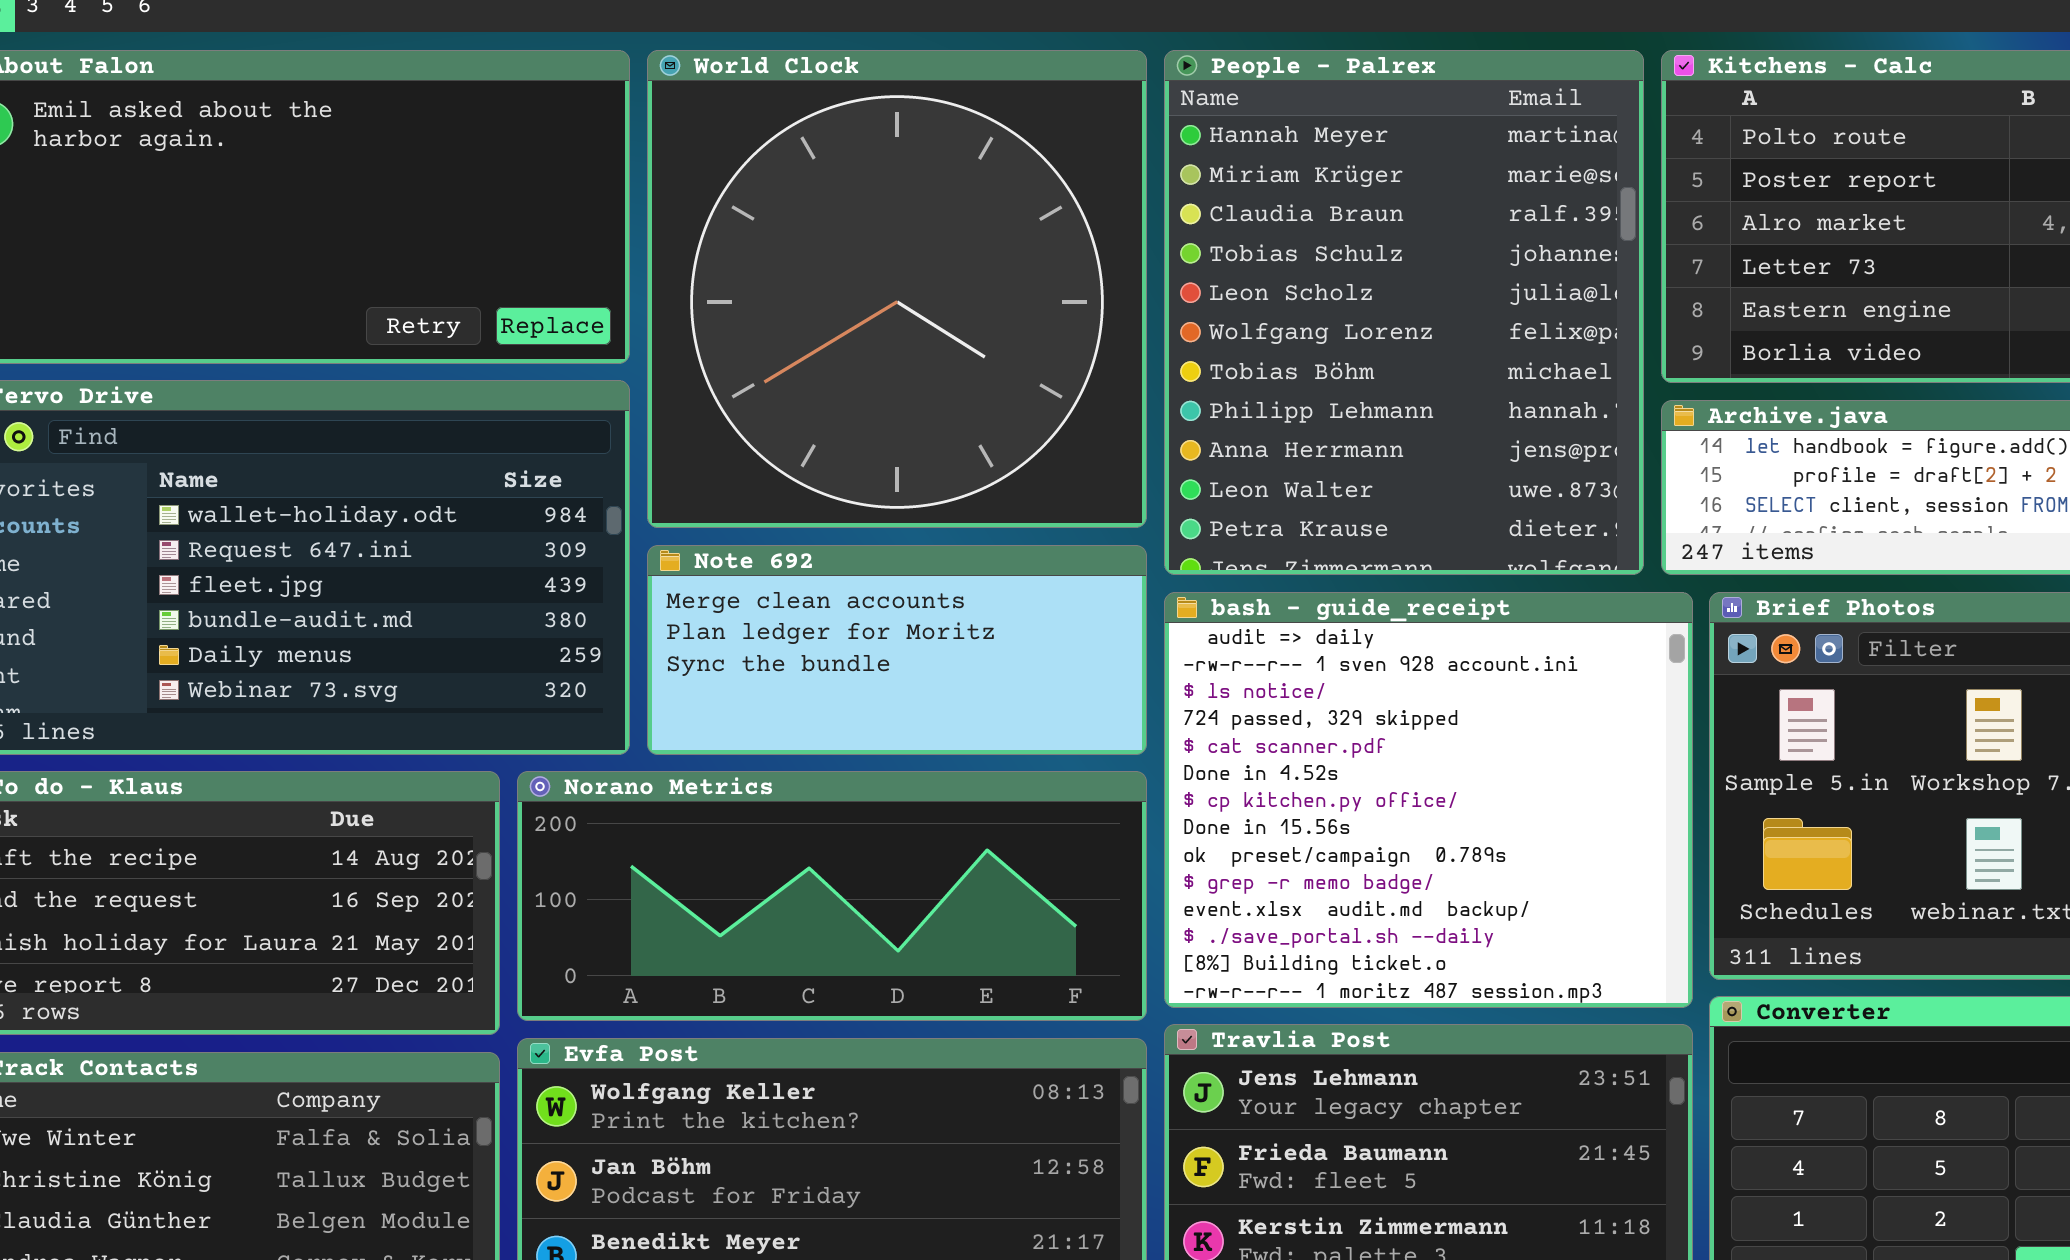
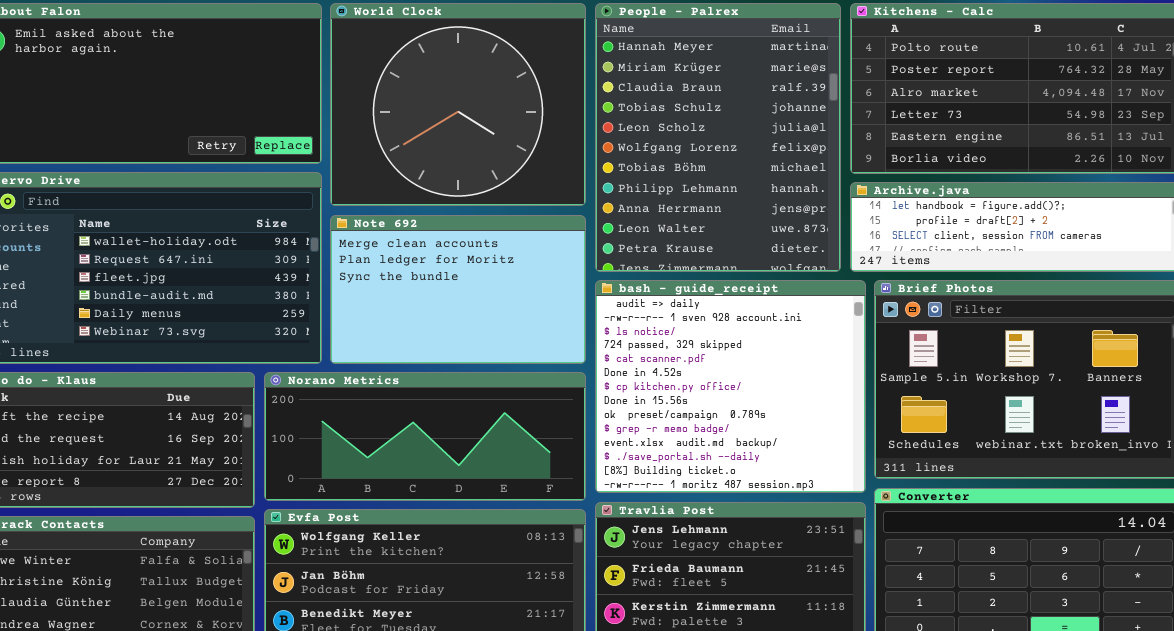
World Clock: [647,50,1147,528] -> [330,3,586,206], resized
Note 692: [647,545,1147,755] -> [330,215,586,364], resized

